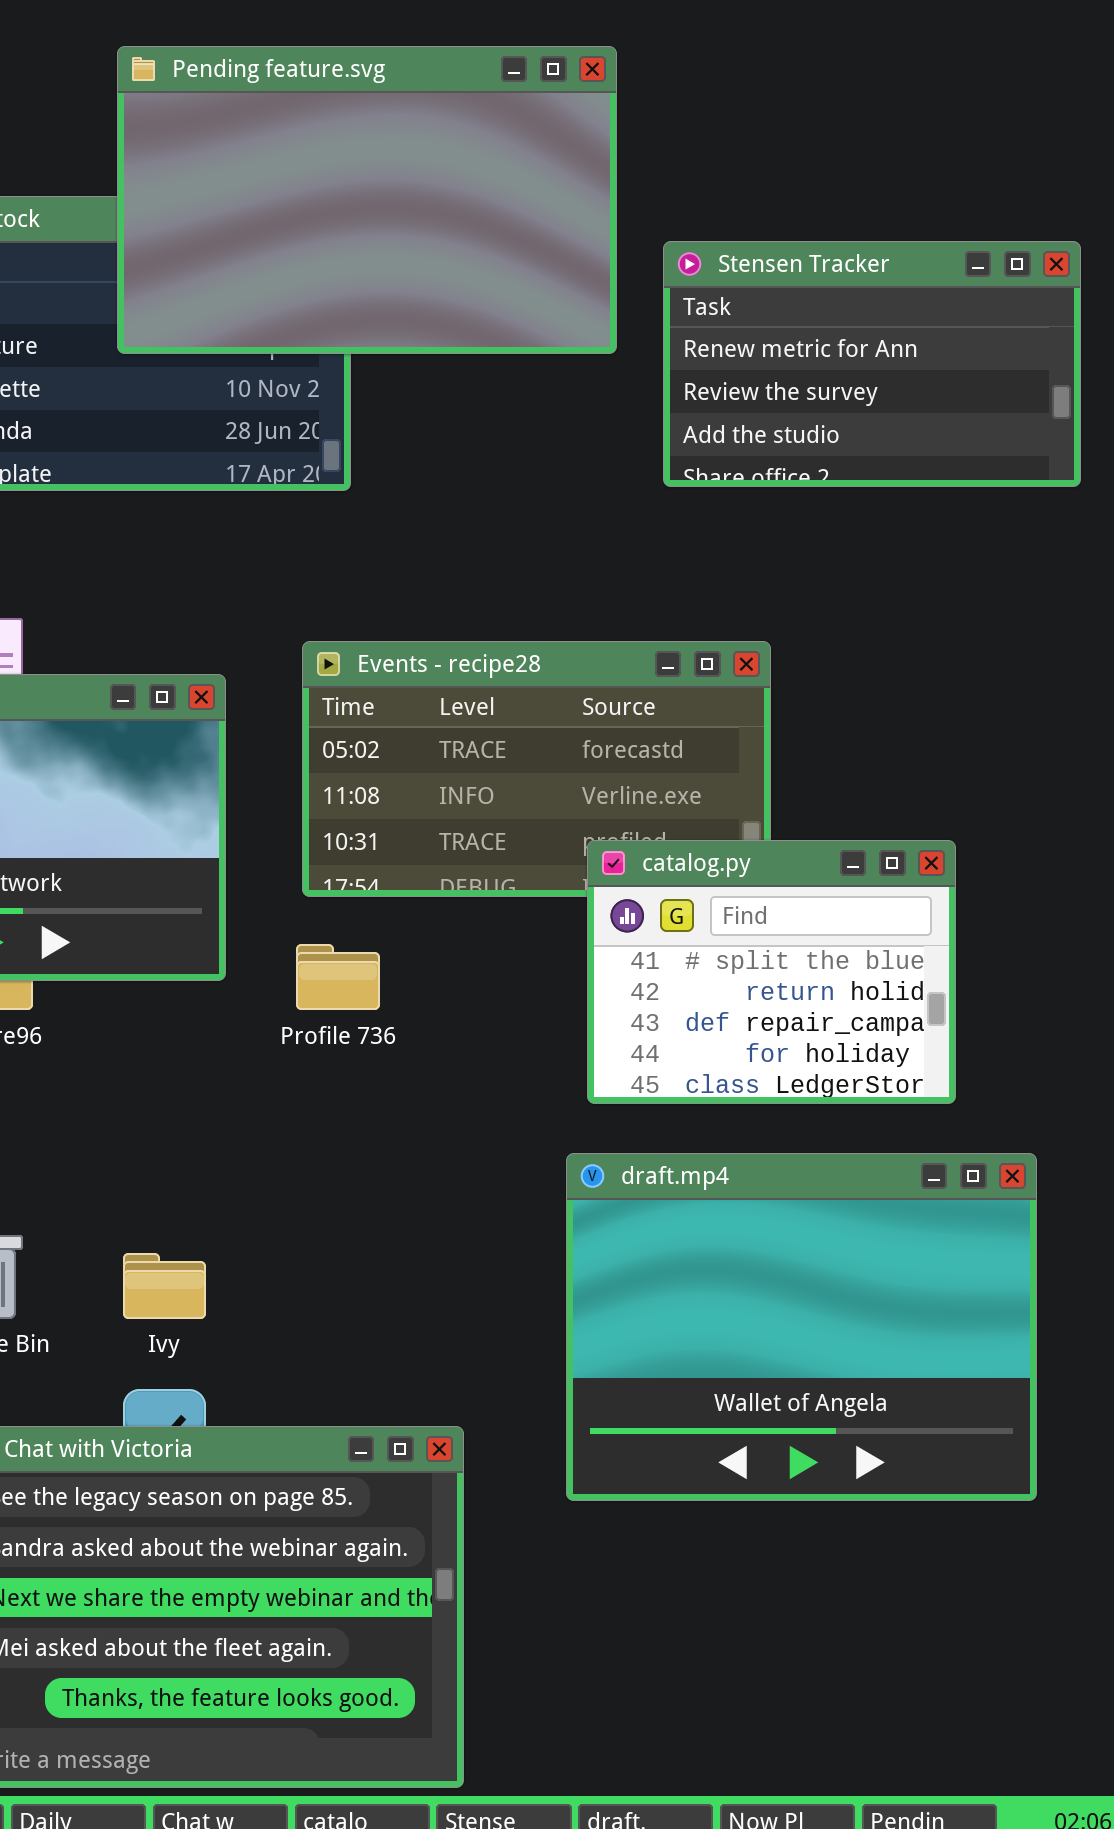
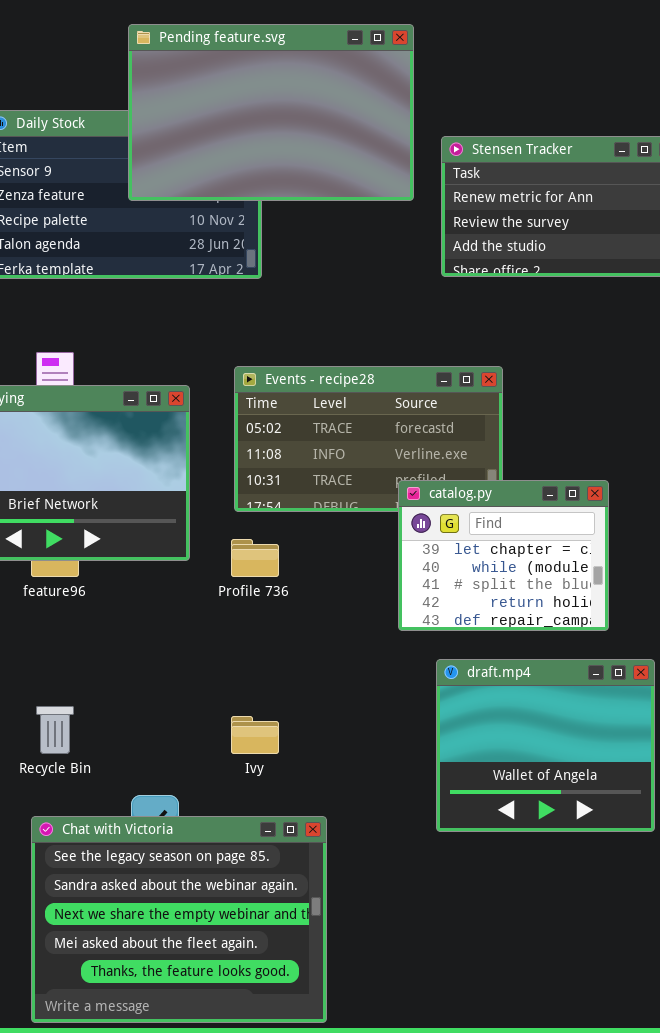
catalog.py: [587,840,956,1104] -> [398,480,609,631], scrolled up 2 rows
draft.mp4: [566,1153,1037,1501] -> [436,659,655,832], resized
Ivy: [123,1253,206,1319] -> [231,716,279,754], moved

